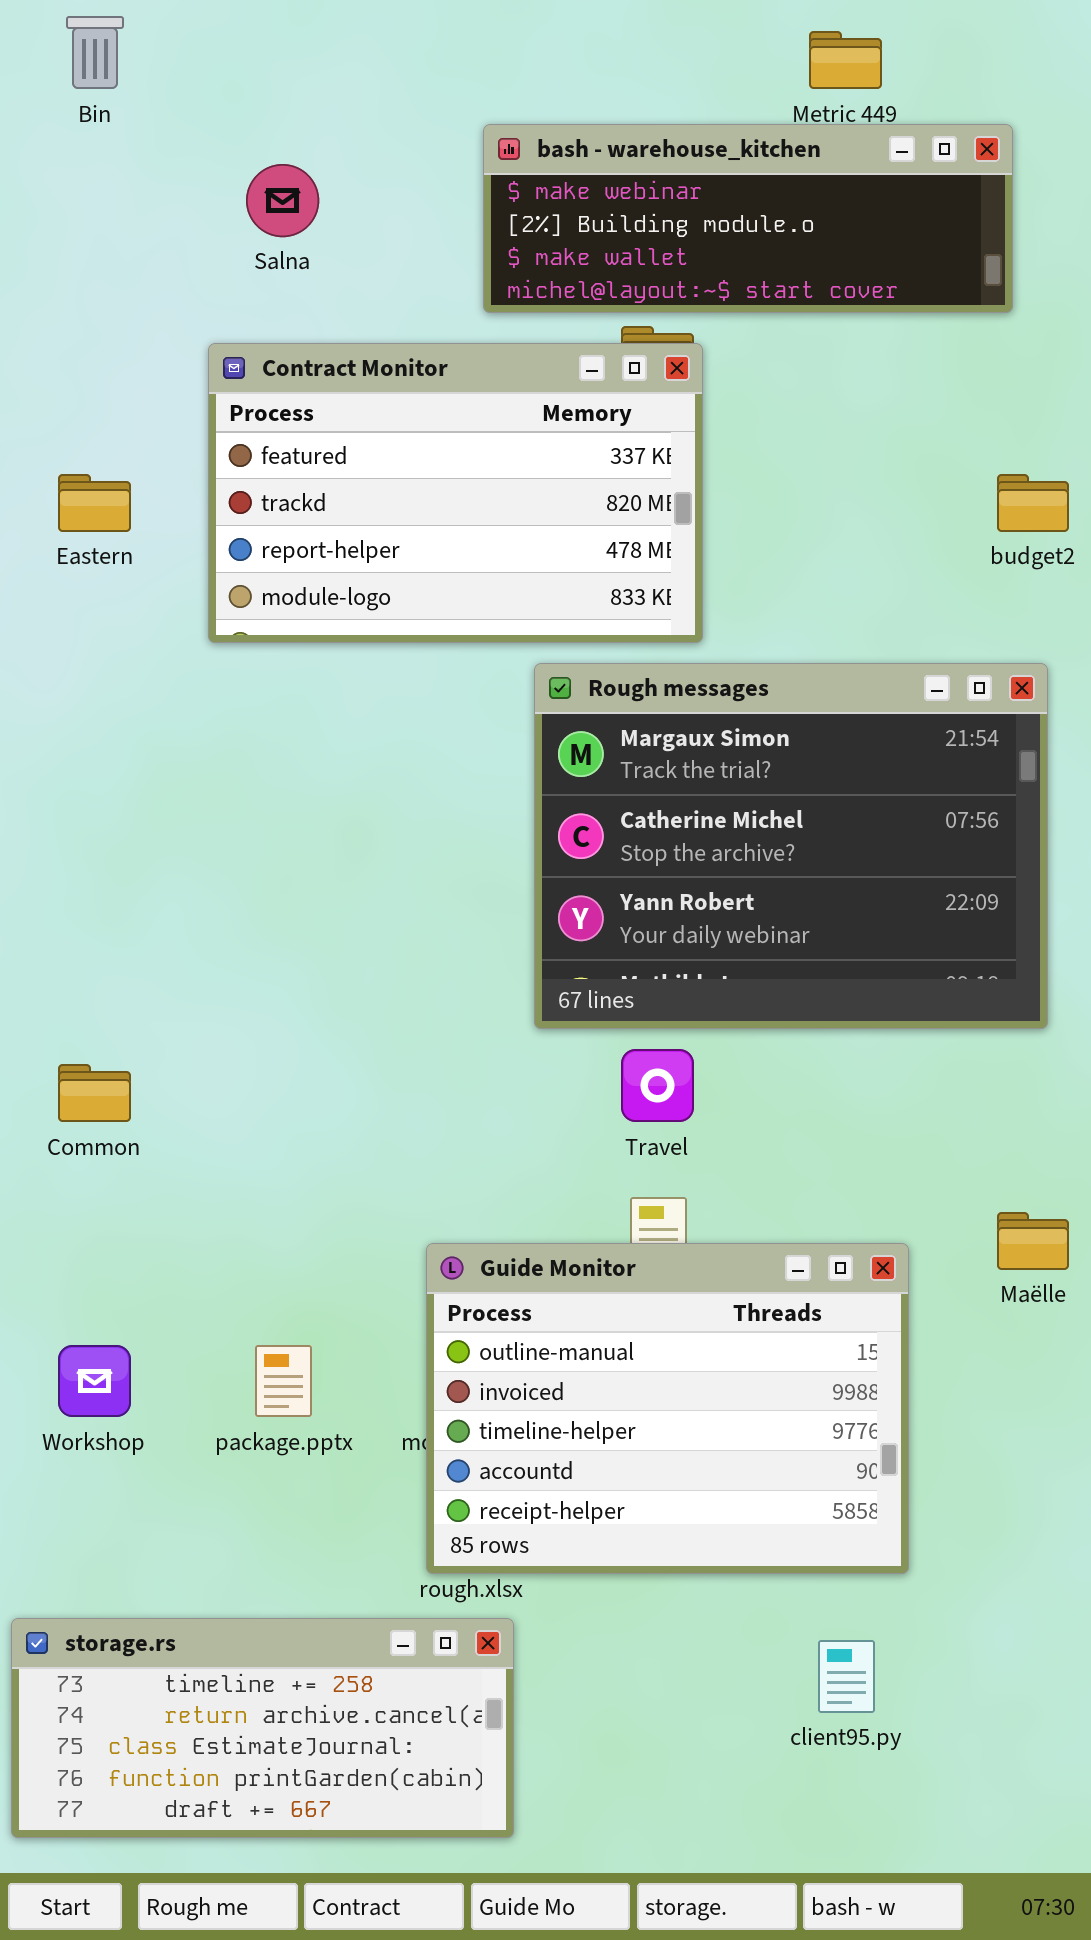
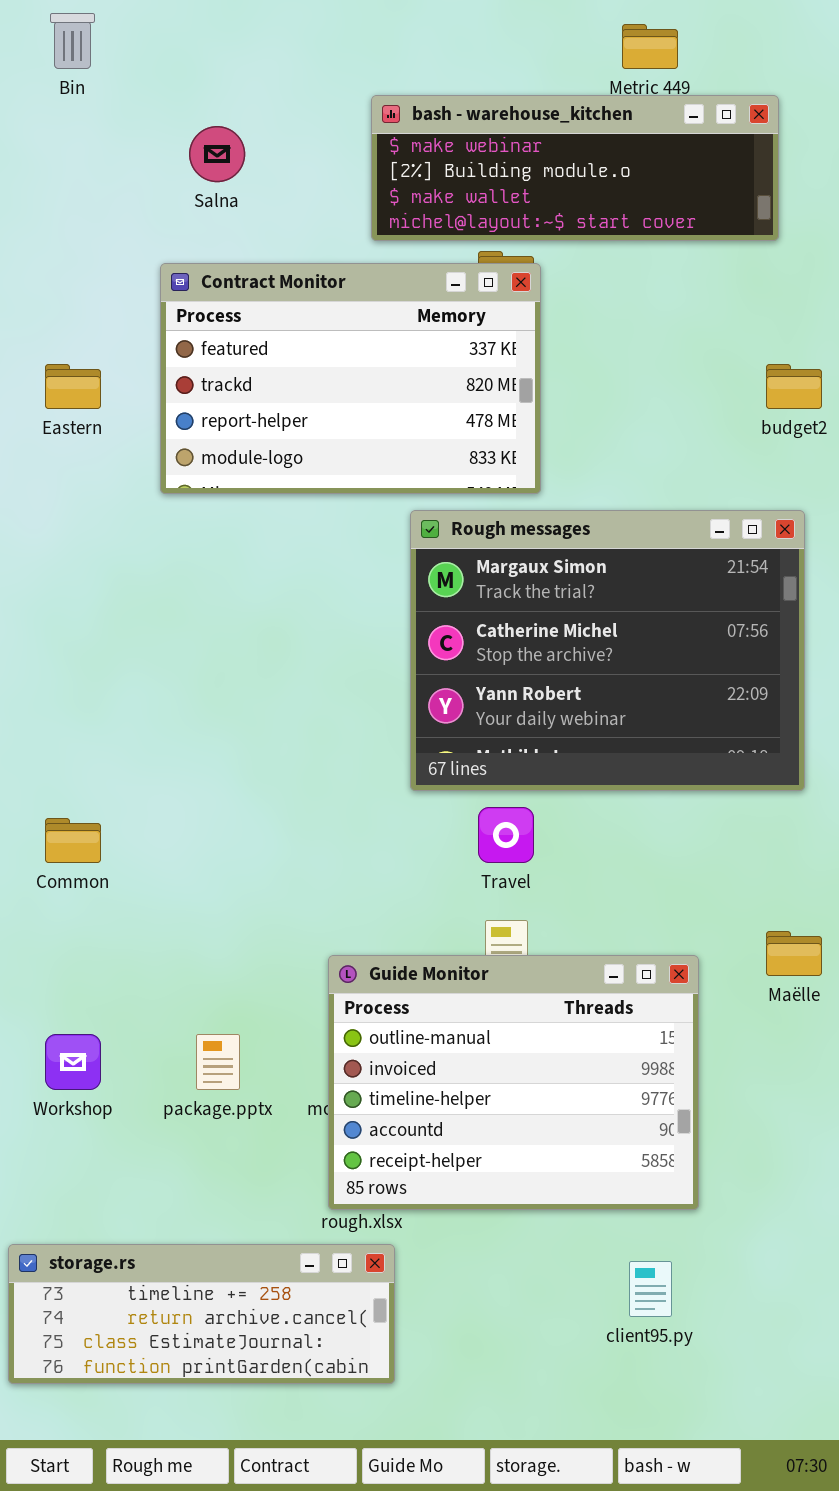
storage.rs: [11,1618,514,1838] -> [8,1244,395,1384], resized

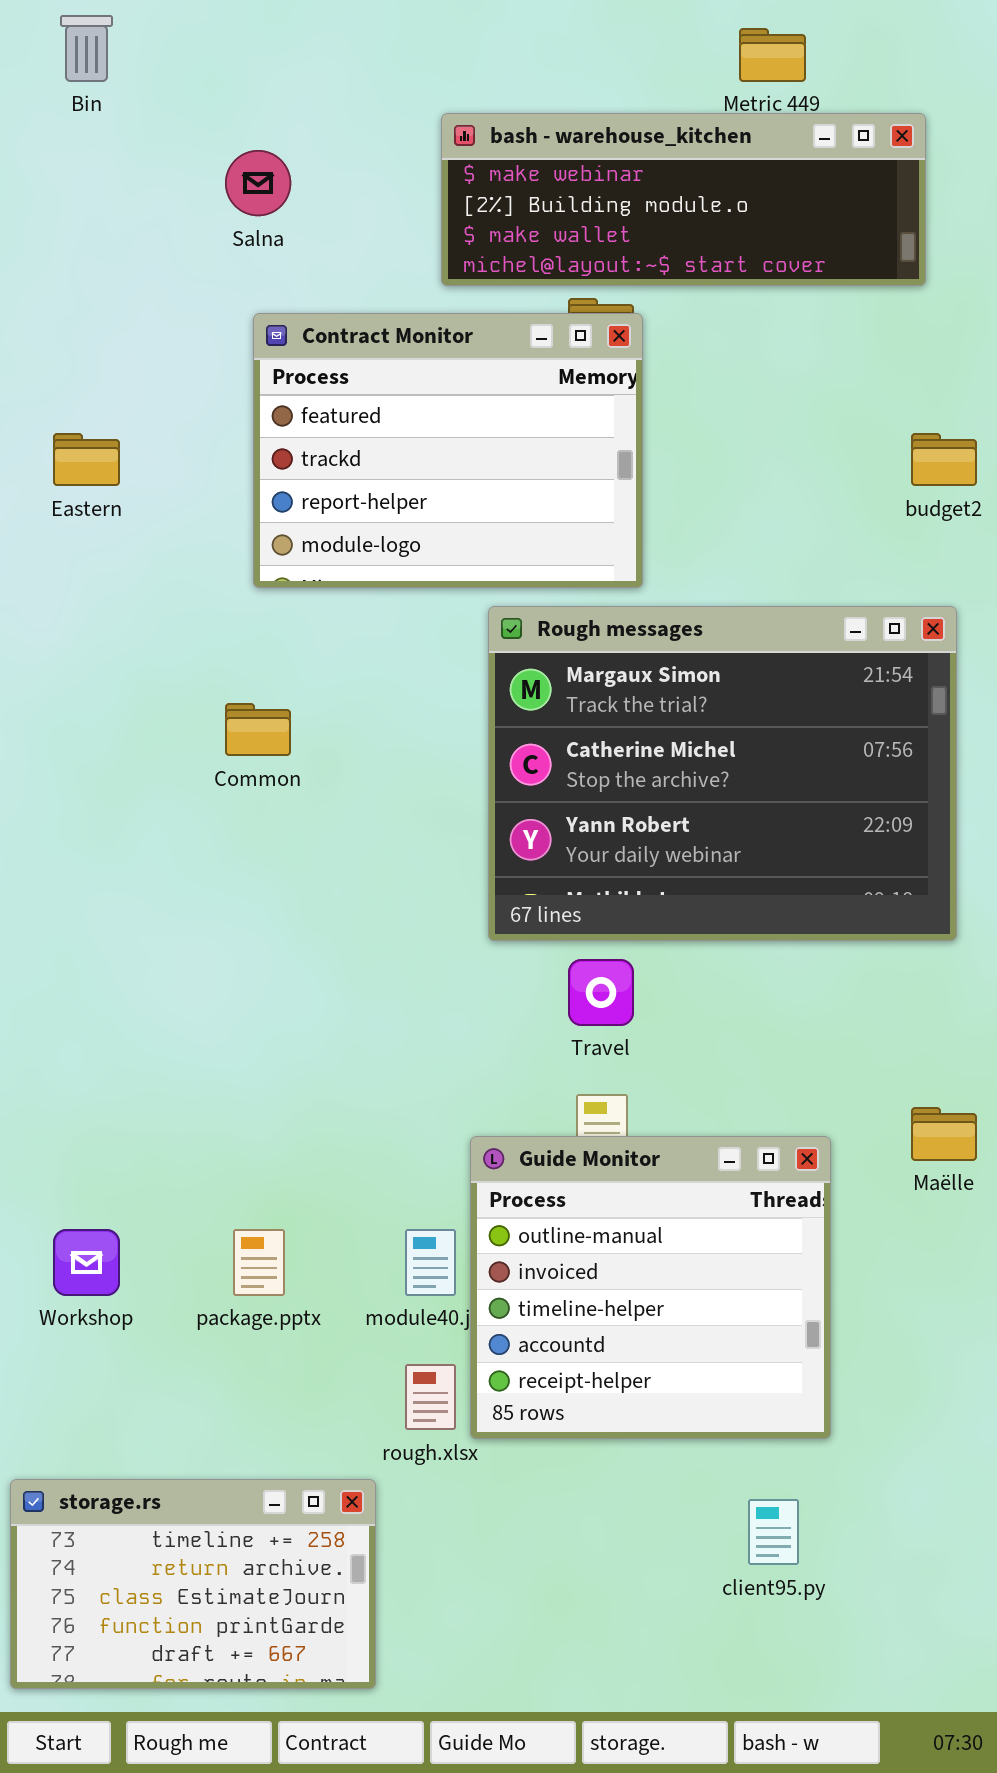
Contract Monitor: [160,263,541,494] -> [253,313,643,588], resized
Common: [45,818,101,863] -> [225,703,291,756], moved
Guide Monitor: [328,955,699,1210] -> [470,1136,831,1439], resized
storage.rs: [8,1244,395,1384] -> [10,1479,376,1689], resized

